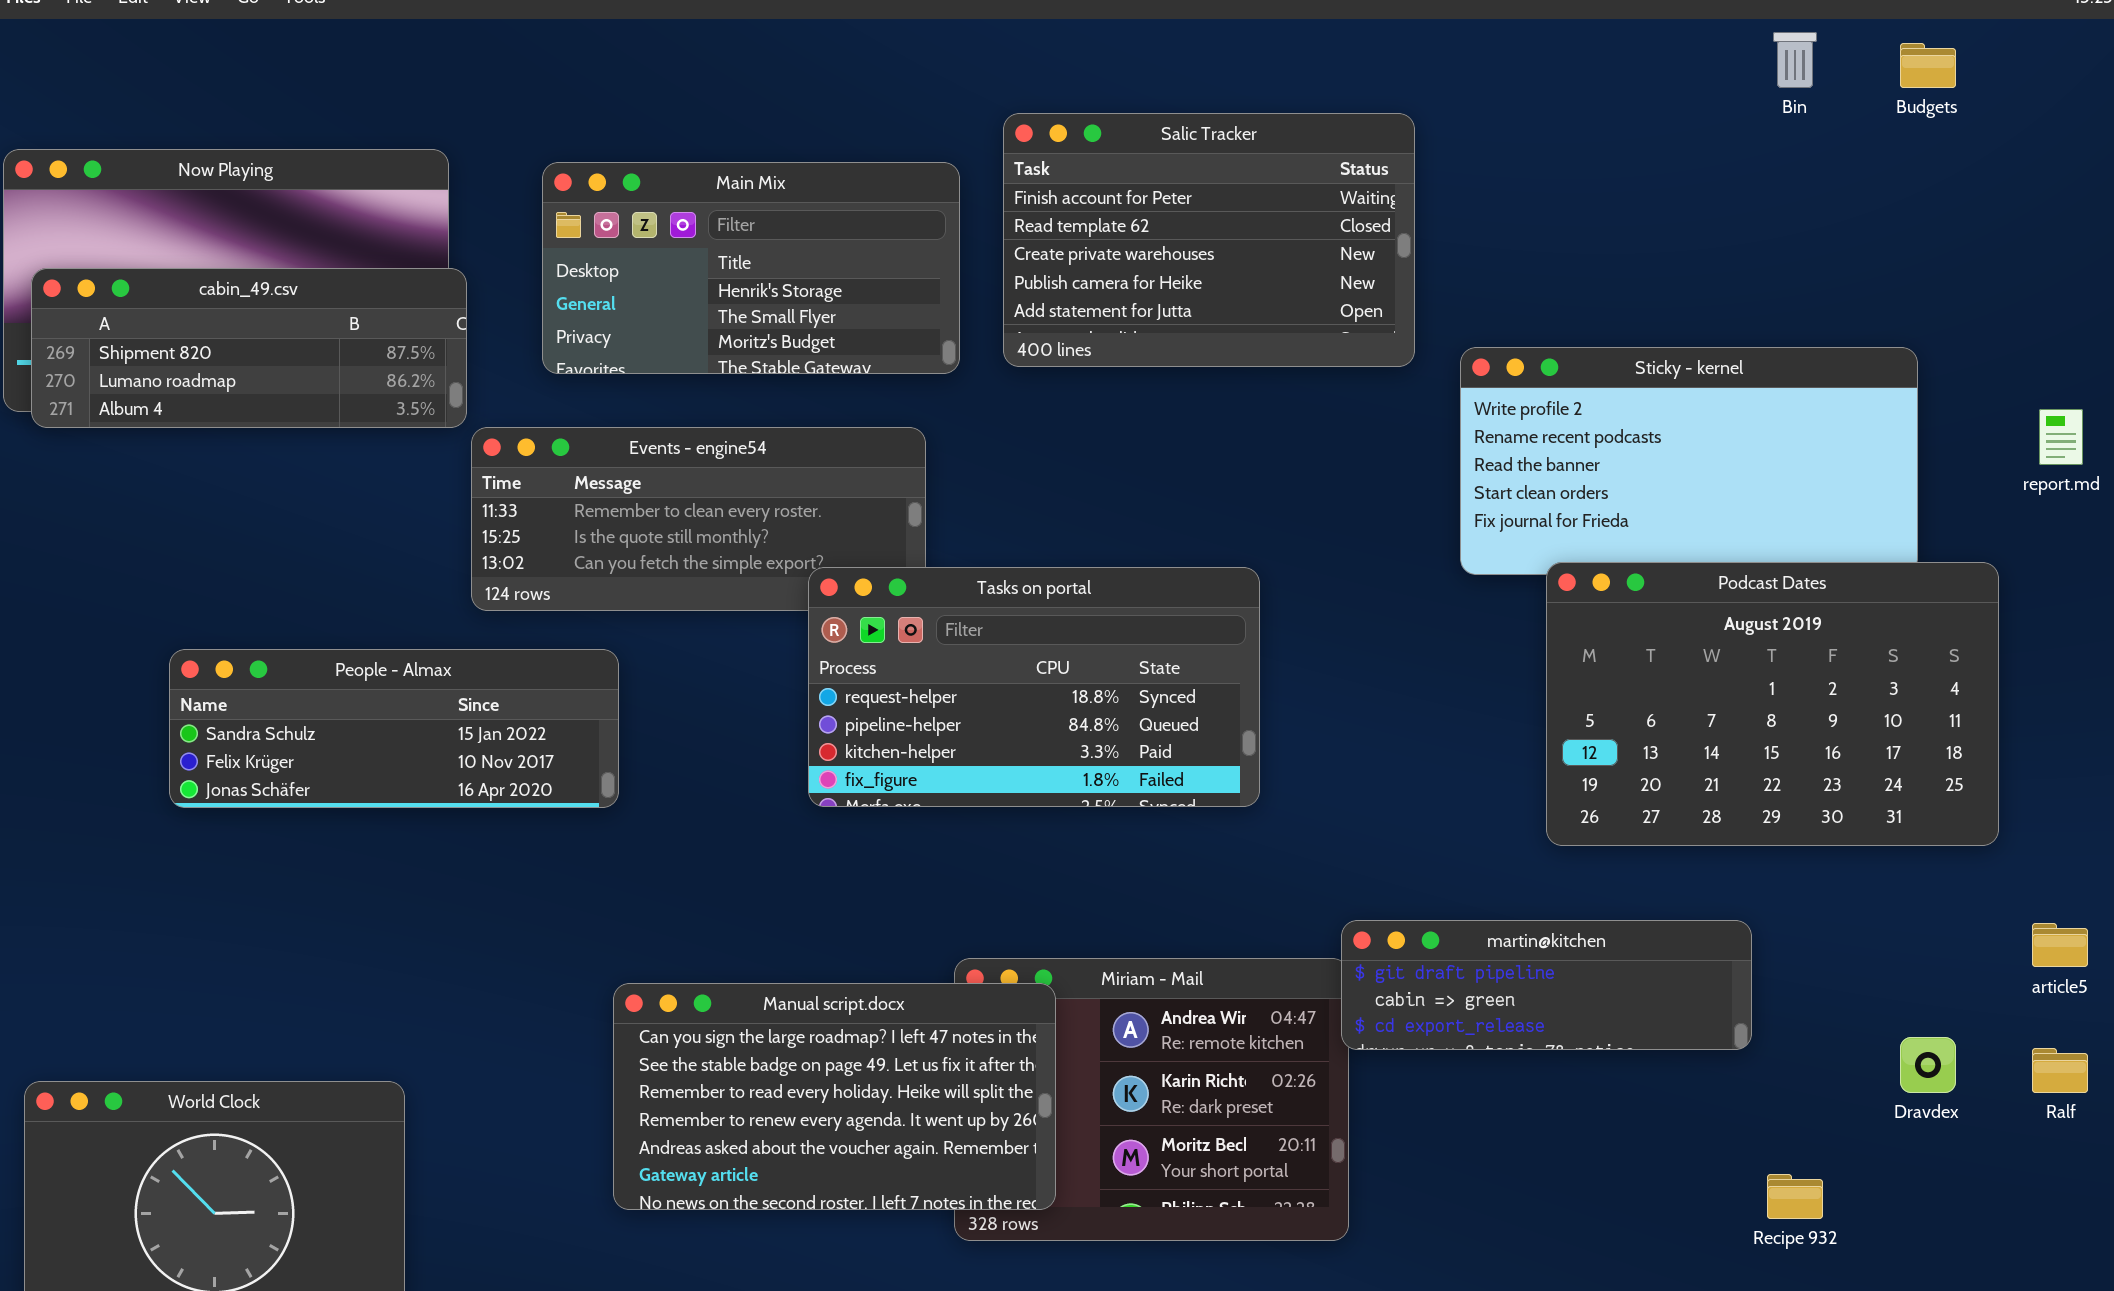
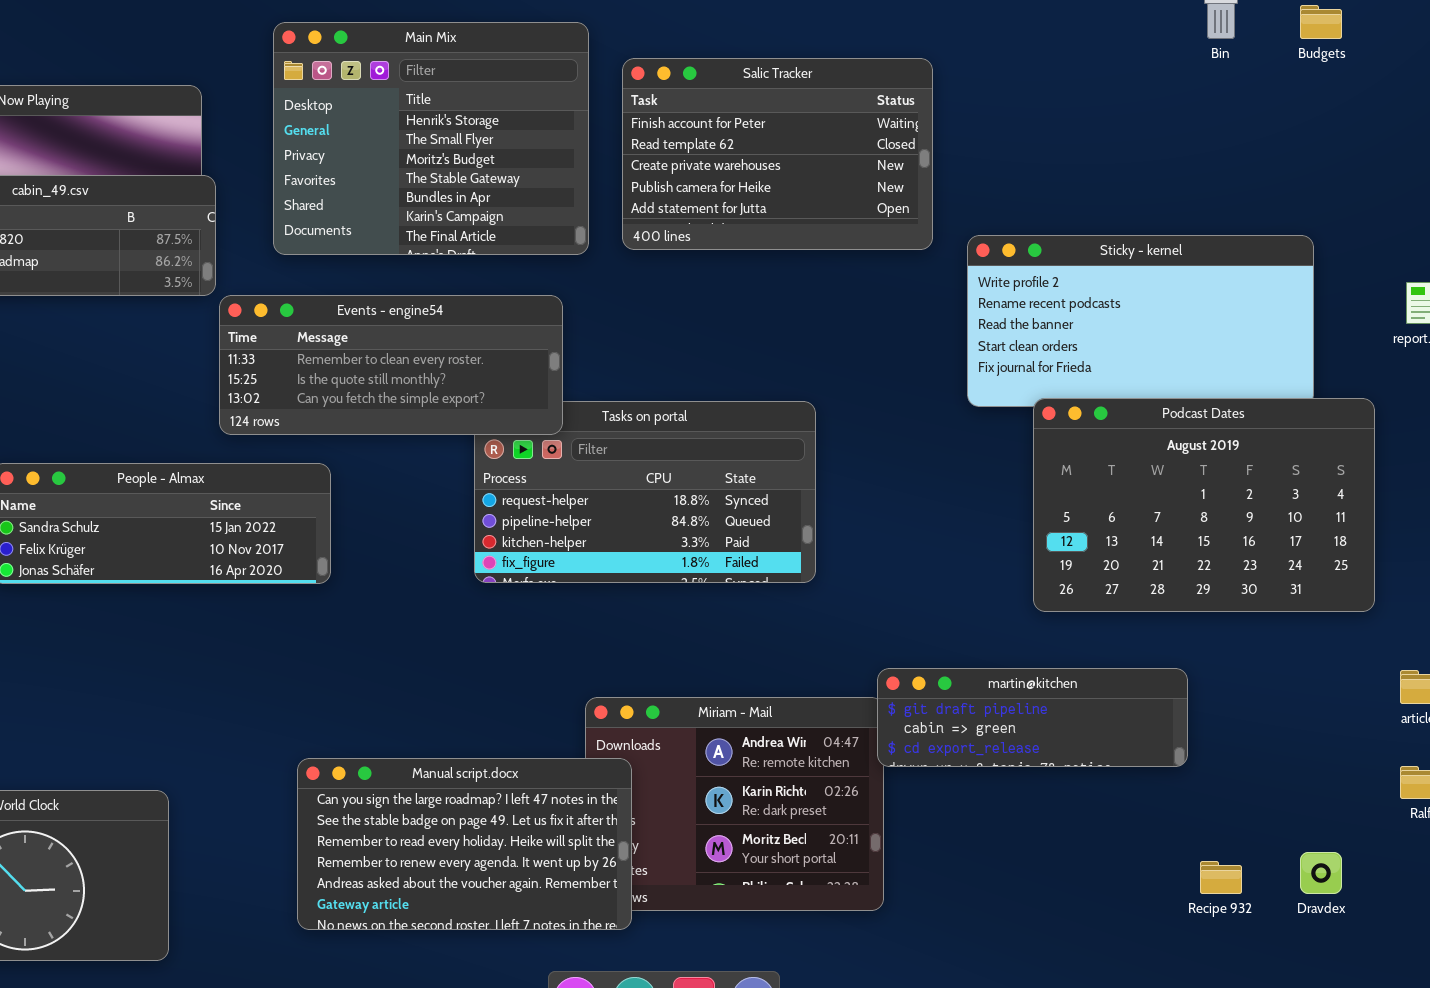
Main Mix: [542,162,960,374] -> [273,22,589,255], resized
Events - engine54: [471,427,926,611] -> [219,295,563,435], raised
Manual script.docx: [613,983,1056,1210] -> [297,758,632,930], moved
Dravdex: [1900,1037,1956,1093] -> [1300,852,1342,894], moved

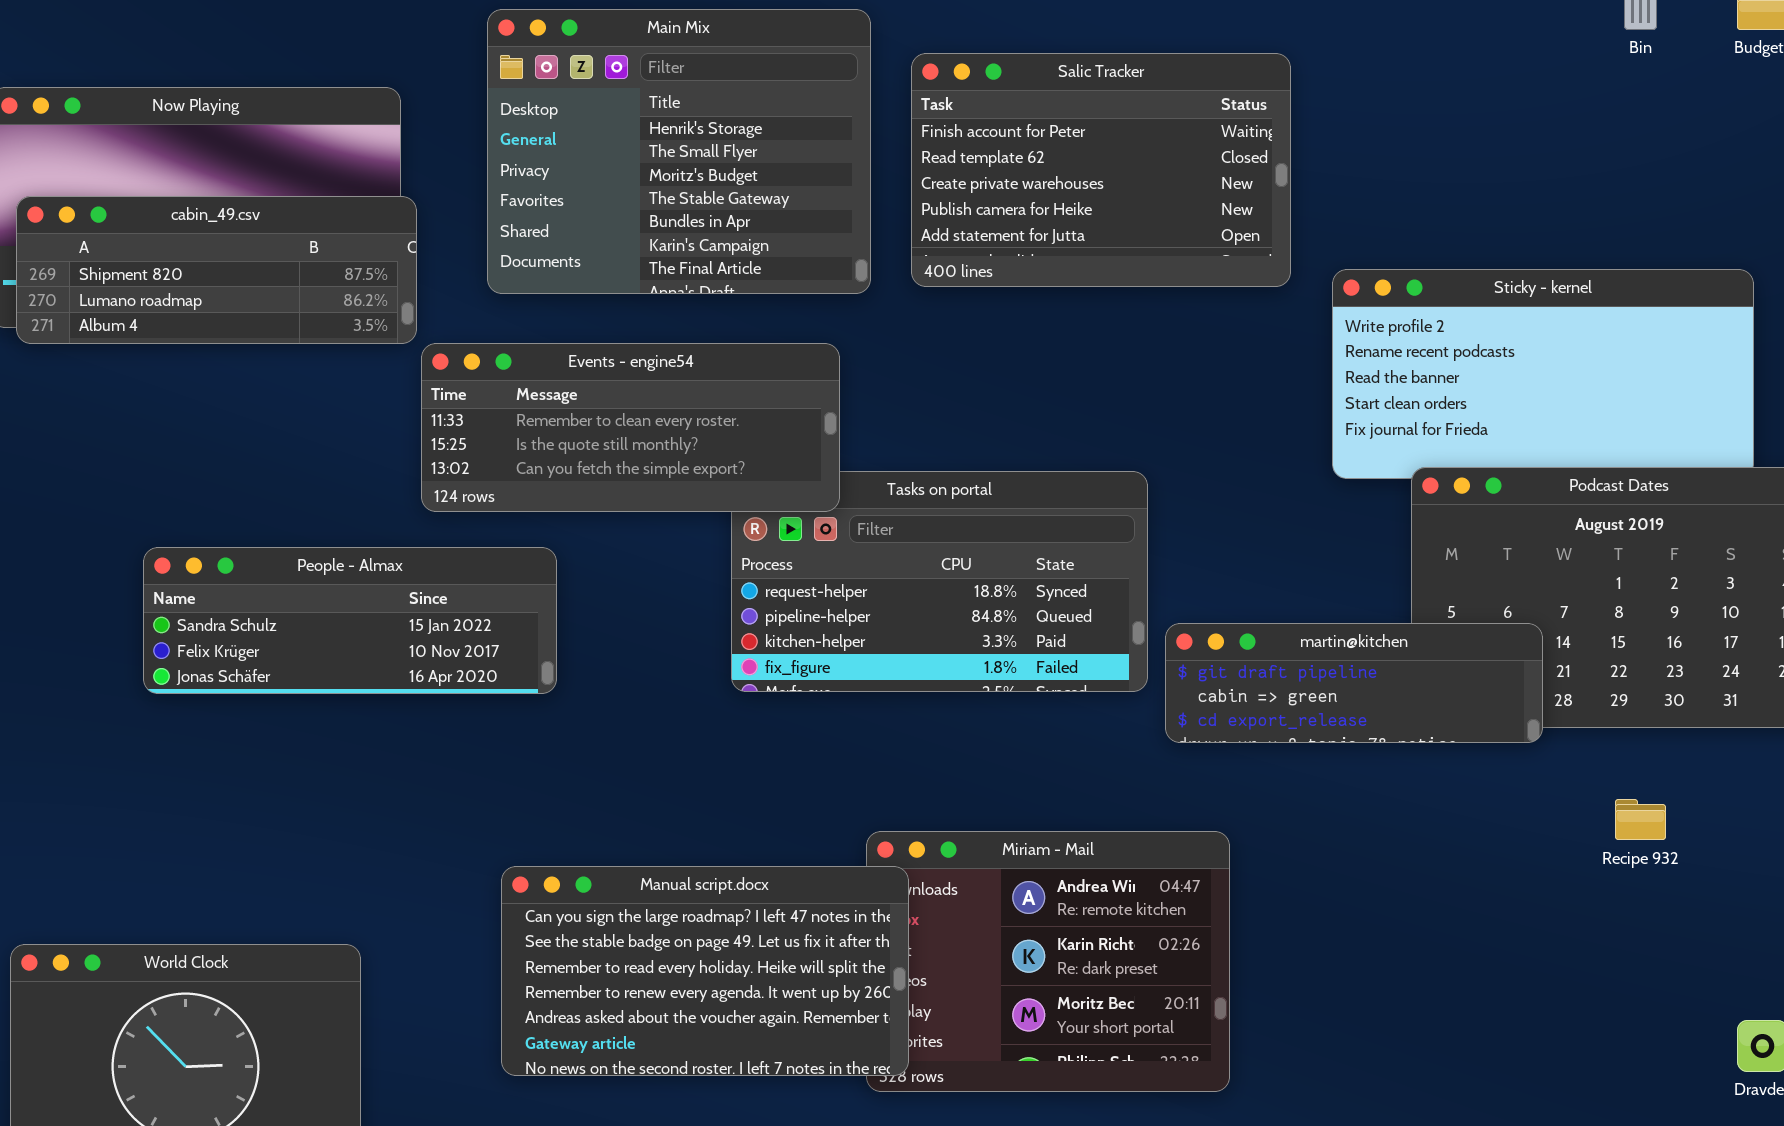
martin@kitchen: [877,668,1188,767] -> [1165,623,1543,743], moved
Manual script.docx: [297,758,632,930] -> [501,866,909,1076], moved
Recipe 932: [1200,861,1242,894] -> [1615,799,1666,840], moved

